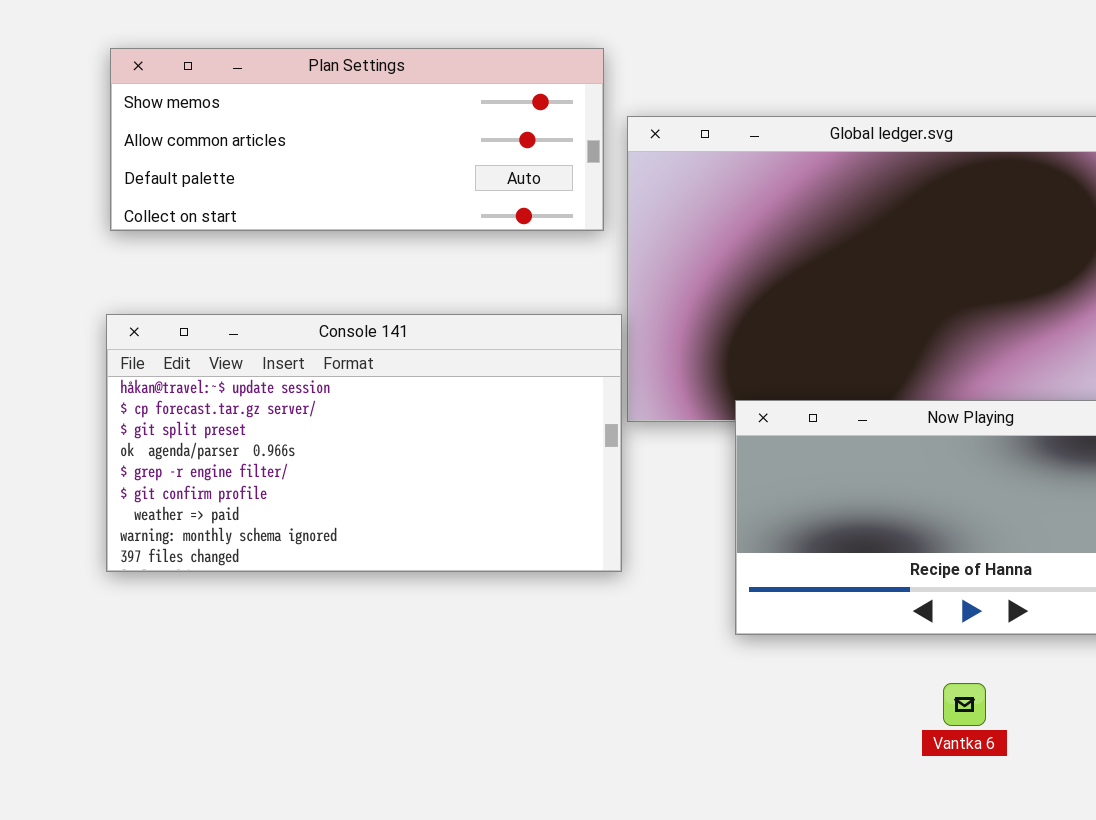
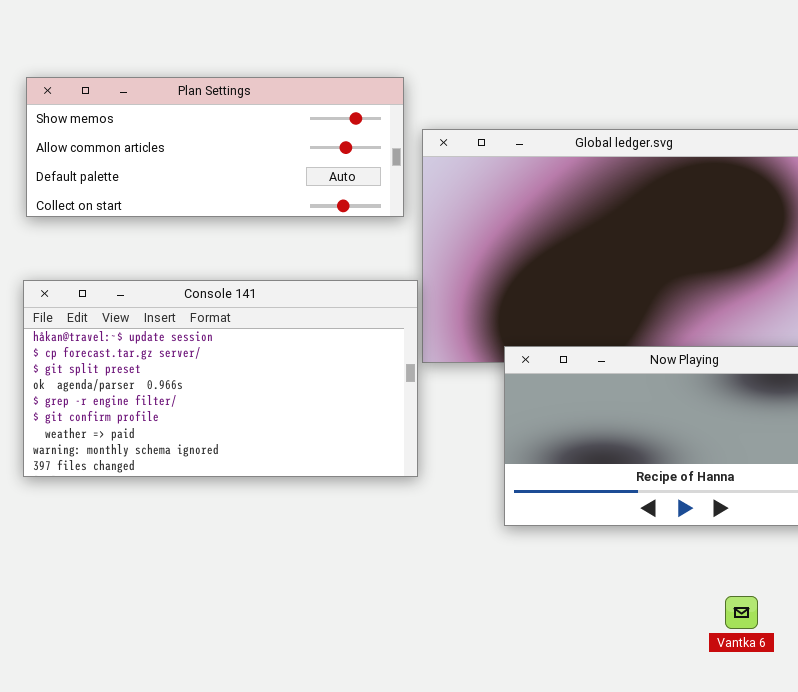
Vantka 6: [943,683,986,726] -> [725,596,758,629], moved

